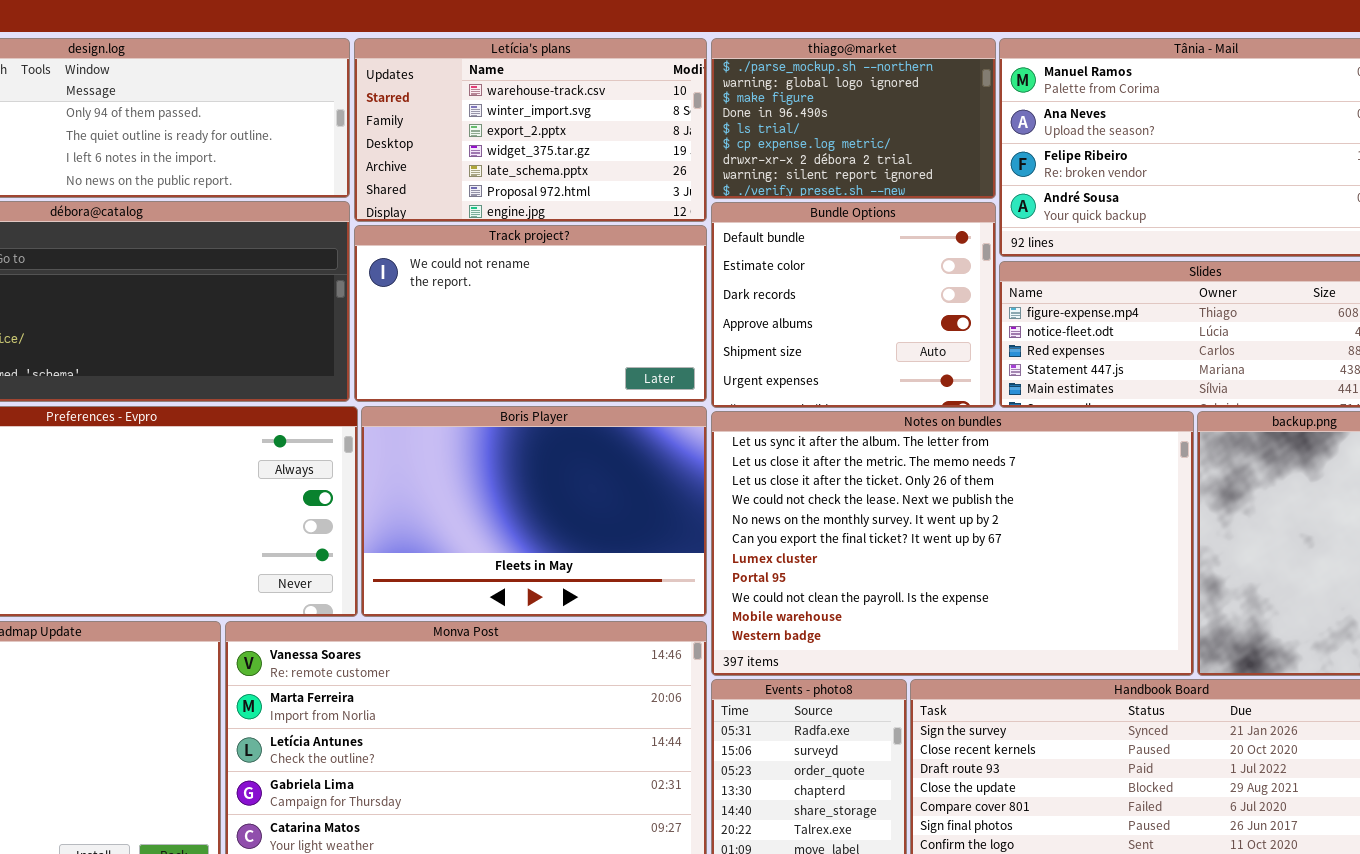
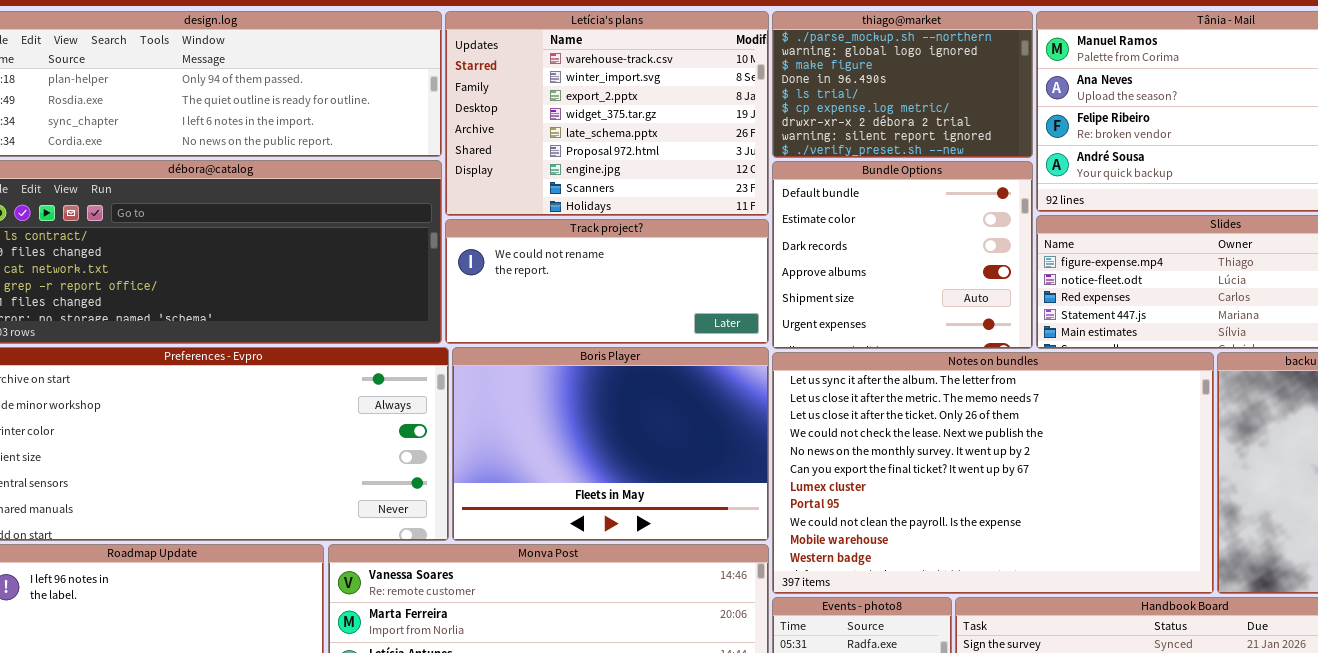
Letícia's plans: [354,38,707,222] -> [445,11,769,216], resized
Track project?: [354,225,707,402] -> [445,219,769,344], resized

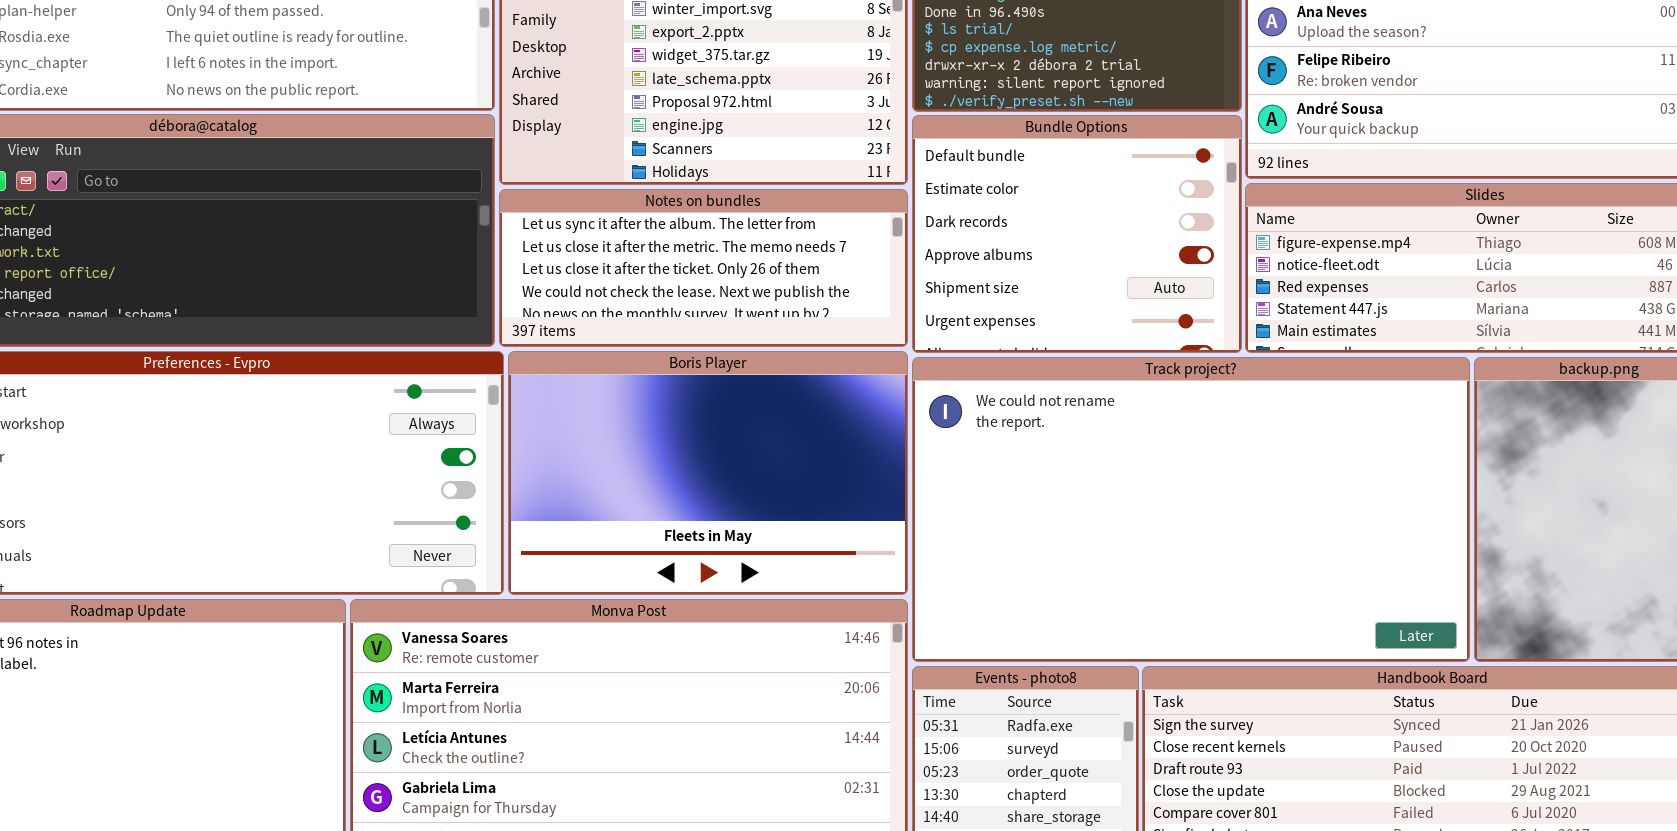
Track project?: [445,219,769,344] -> [912,357,1470,662], moved, resized
Notes on bundles: [772,352,1214,594] -> [499,189,908,347], moved, resized

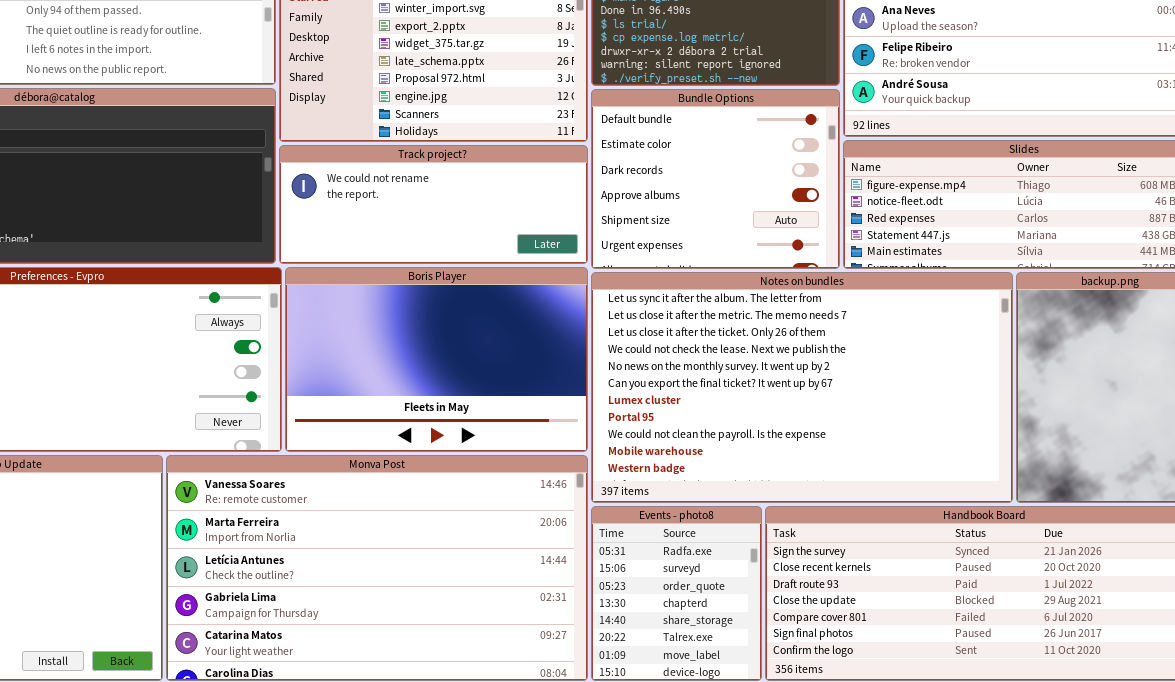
Notes on bundles: [499,189,908,347] -> [591,272,1013,503], moved, resized
Track project?: [912,357,1470,662] -> [279,145,588,264], moved, resized

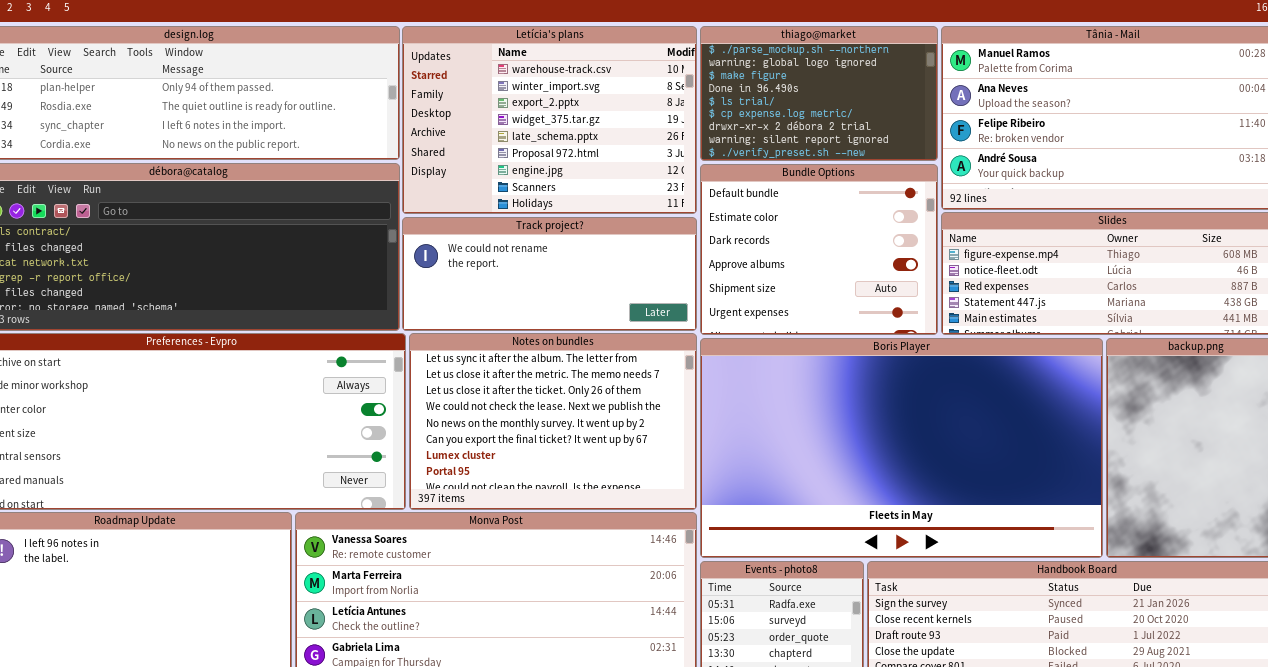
Boris Player: [285,267,588,452] -> [700,338,1103,558], moved, resized
Notes on bundles: [591,272,1013,503] -> [409,333,697,510], moved, resized

